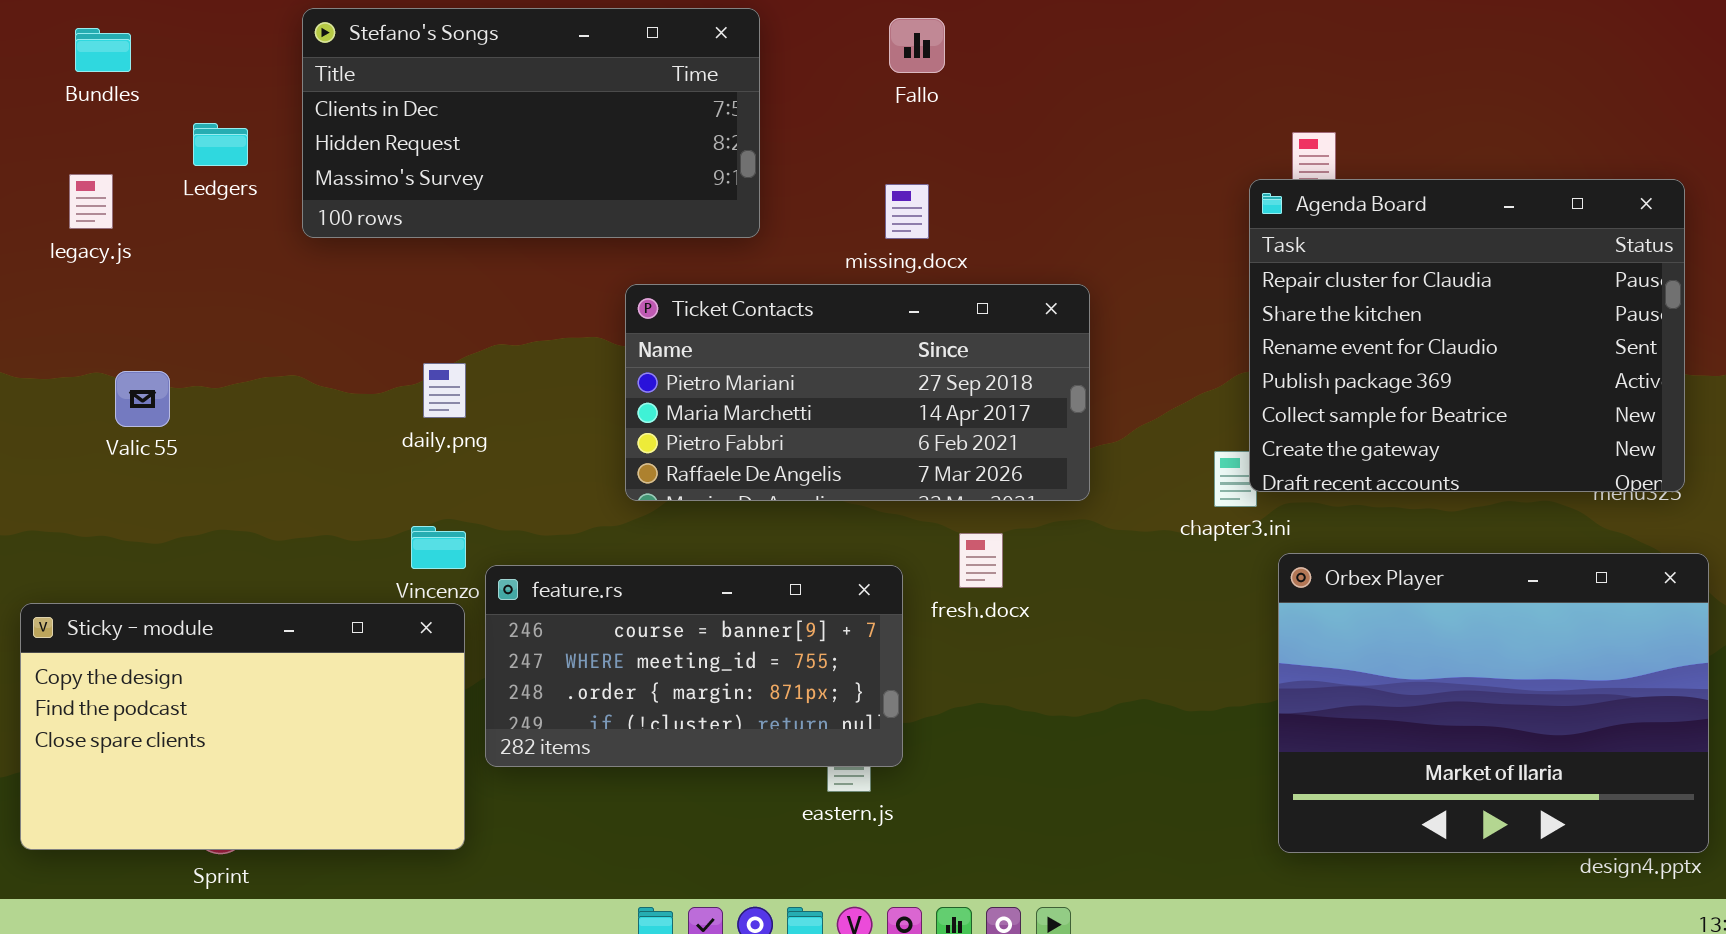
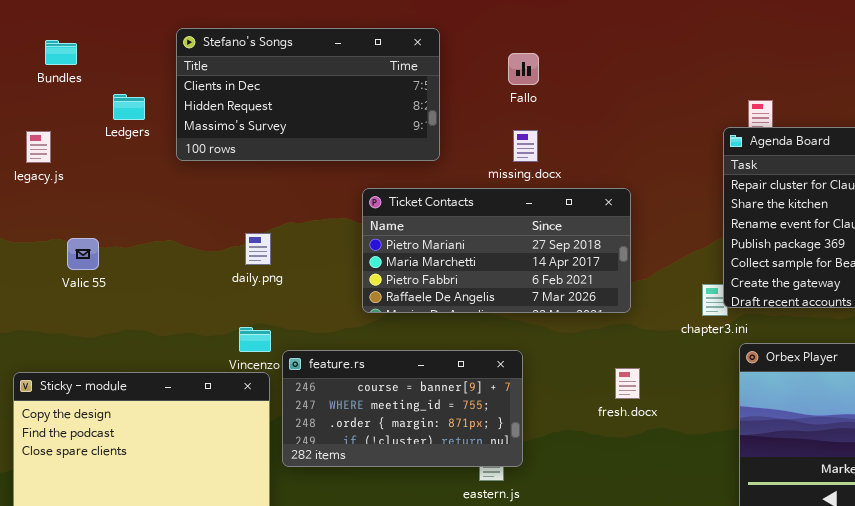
Fallo: [889,18,945,73] -> [508,53,539,85], moved
legacy.js: [69,174,113,229] -> [26,131,51,163], moved
fresh.docx: [959,533,1003,588] -> [615,368,640,399], moved

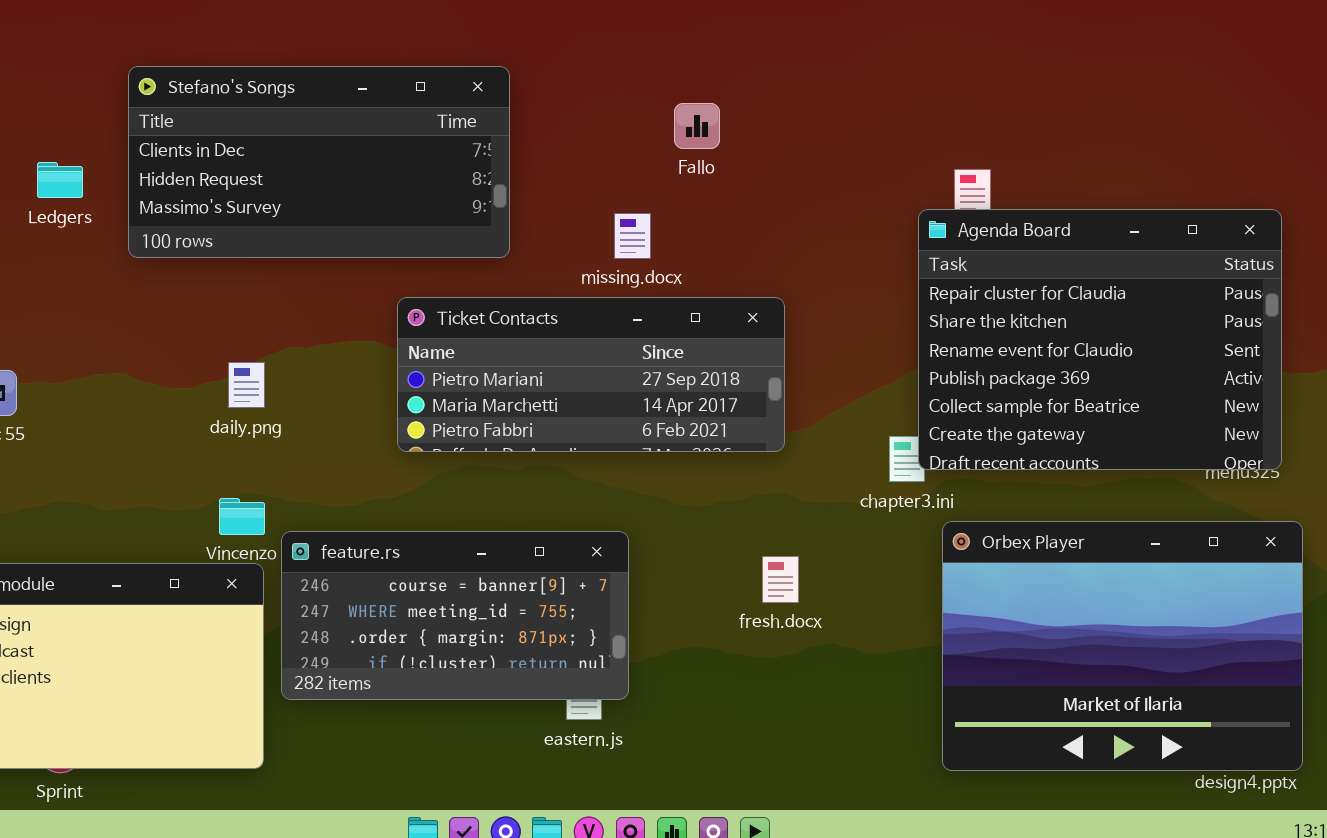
Fallo: [508,53,539,85] -> [674,103,720,149], moved
Ticket Contacts: [362,188,631,313] -> [397,297,785,452], resized

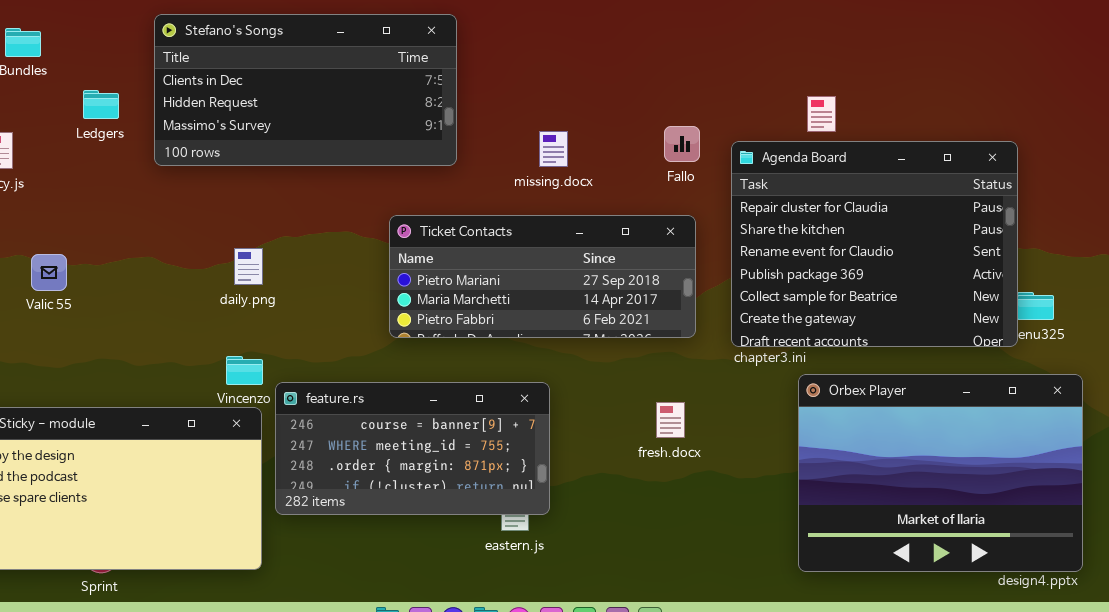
Fallo: [674,103,720,149] -> [664,126,700,162], moved
Agenda Board: [918,209,1282,470] -> [731,141,1018,347], moved
Ticket Contacts: [397,297,785,452] -> [389,215,696,338], moved

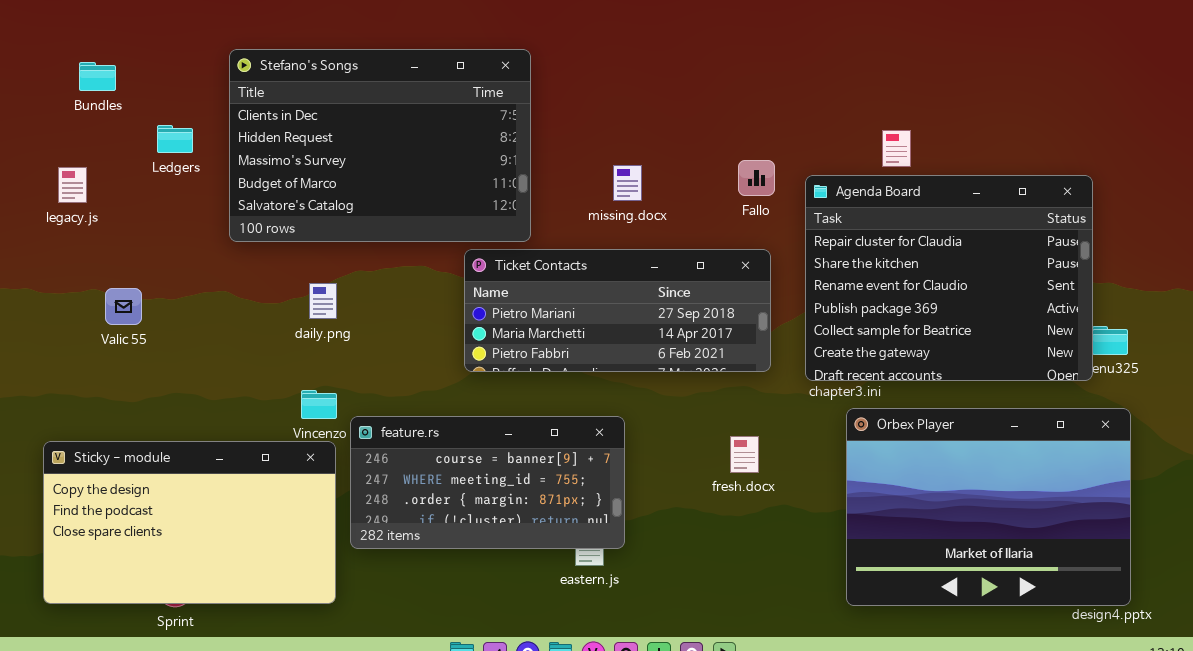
Stefano's Songs: [154,14,457,166] -> [229,49,531,242], resized
Orbex Player: [798,374,1083,572] -> [846,408,1131,606], moved

